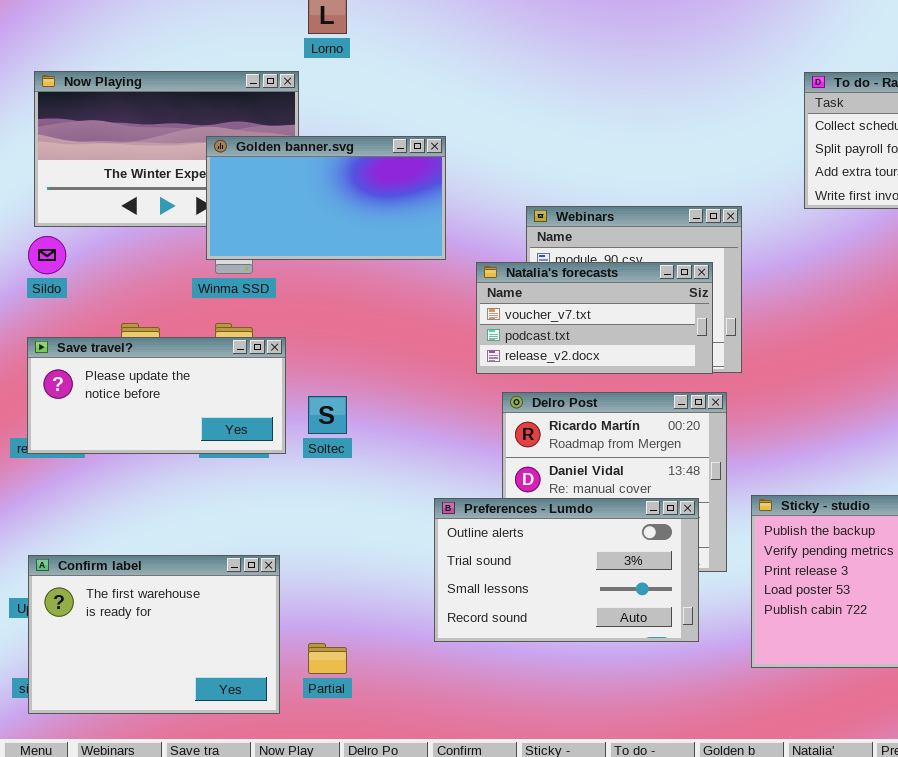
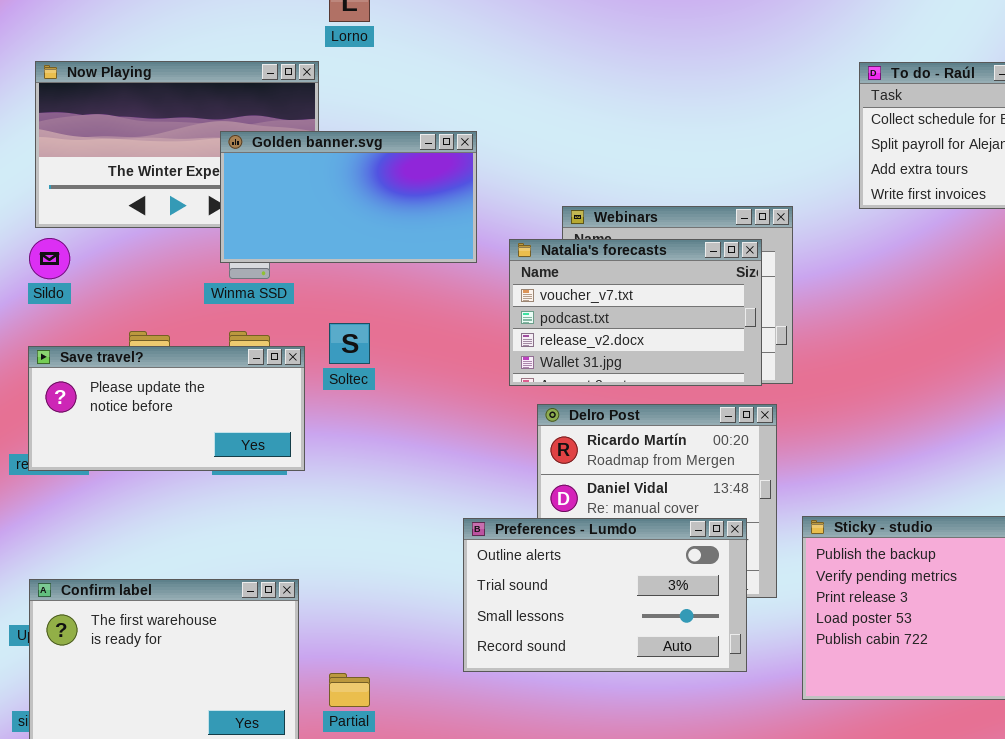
Natalia's forecasts: [476,262,713,374] -> [509,239,762,386], resized
Soltec: [308,396,347,434] -> [329,323,370,364], moved

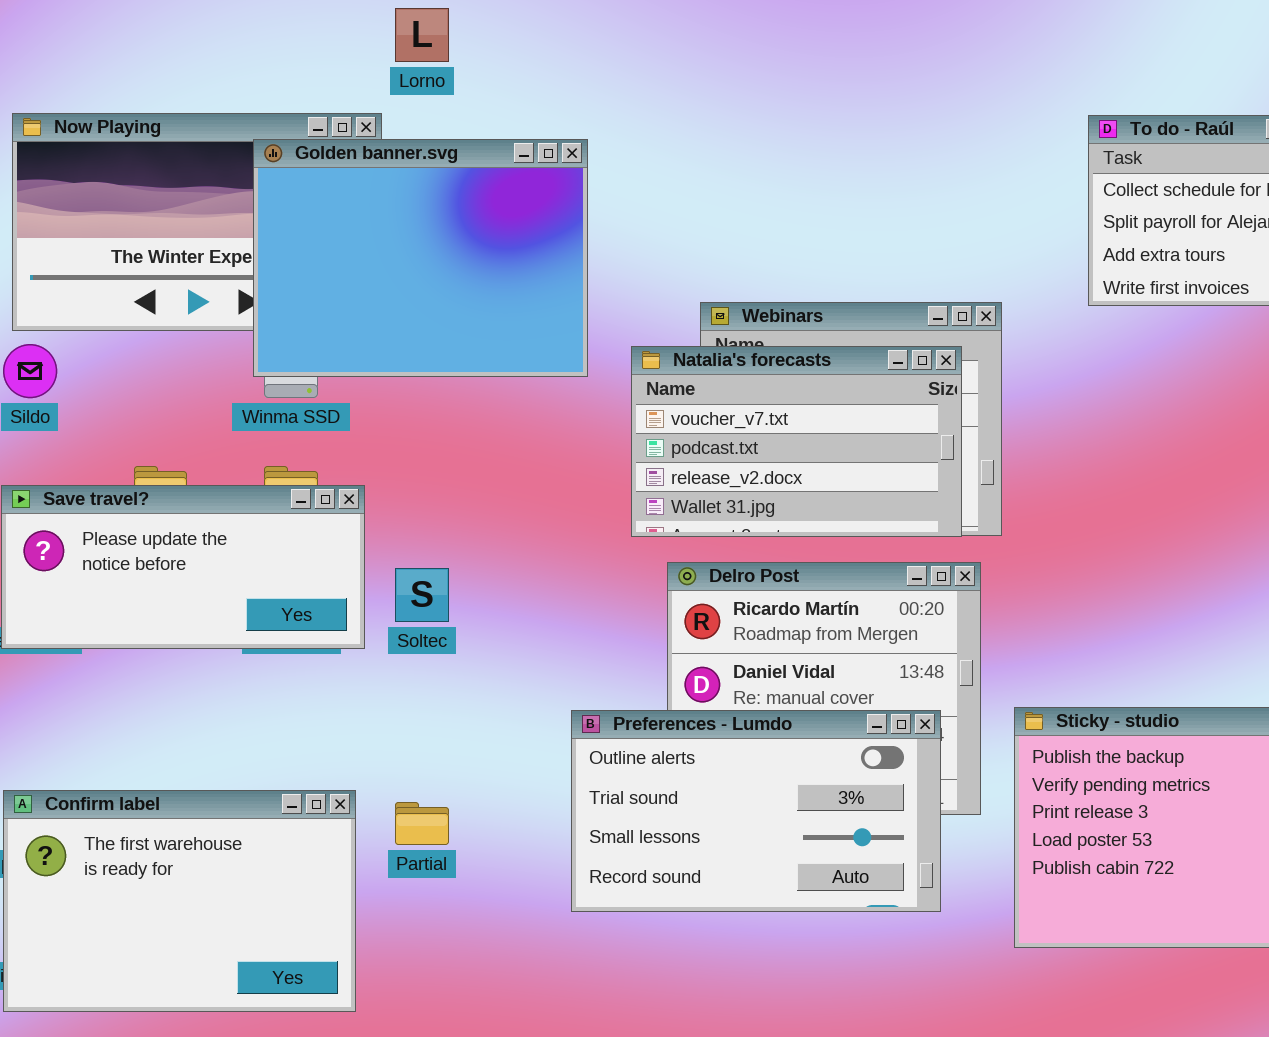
Golden banner.svg: [220,131,477,263] -> [253,139,588,377], resized
Soltec: [329,323,370,364] -> [395,568,449,622], moved
Partial: [329,673,370,707] -> [395,802,449,845], moved

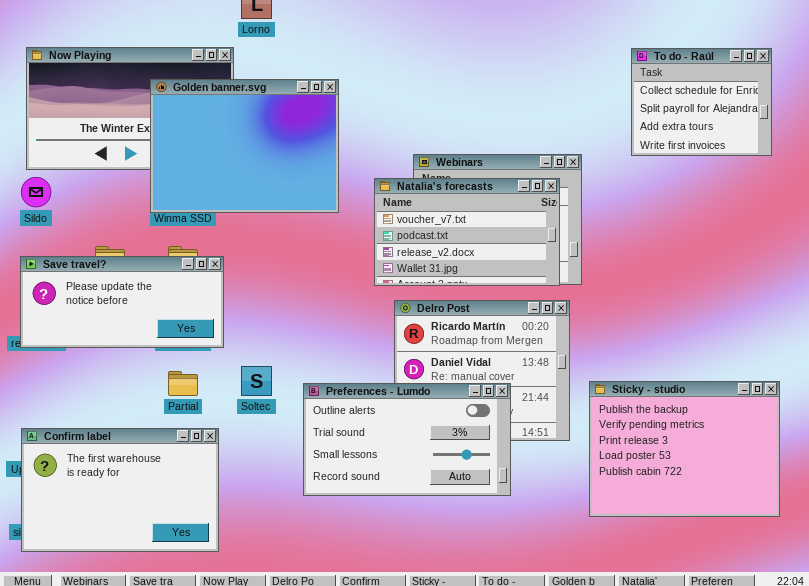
Golden banner.svg: [253,139,588,377] -> [150,79,339,213], moved
Soltec: [395,568,449,622] -> [241,366,272,396], moved
Preferences - Lumdo: [571,710,941,912] -> [303,383,511,496], moved
Partial: [395,802,449,845] -> [168,371,198,396], moved

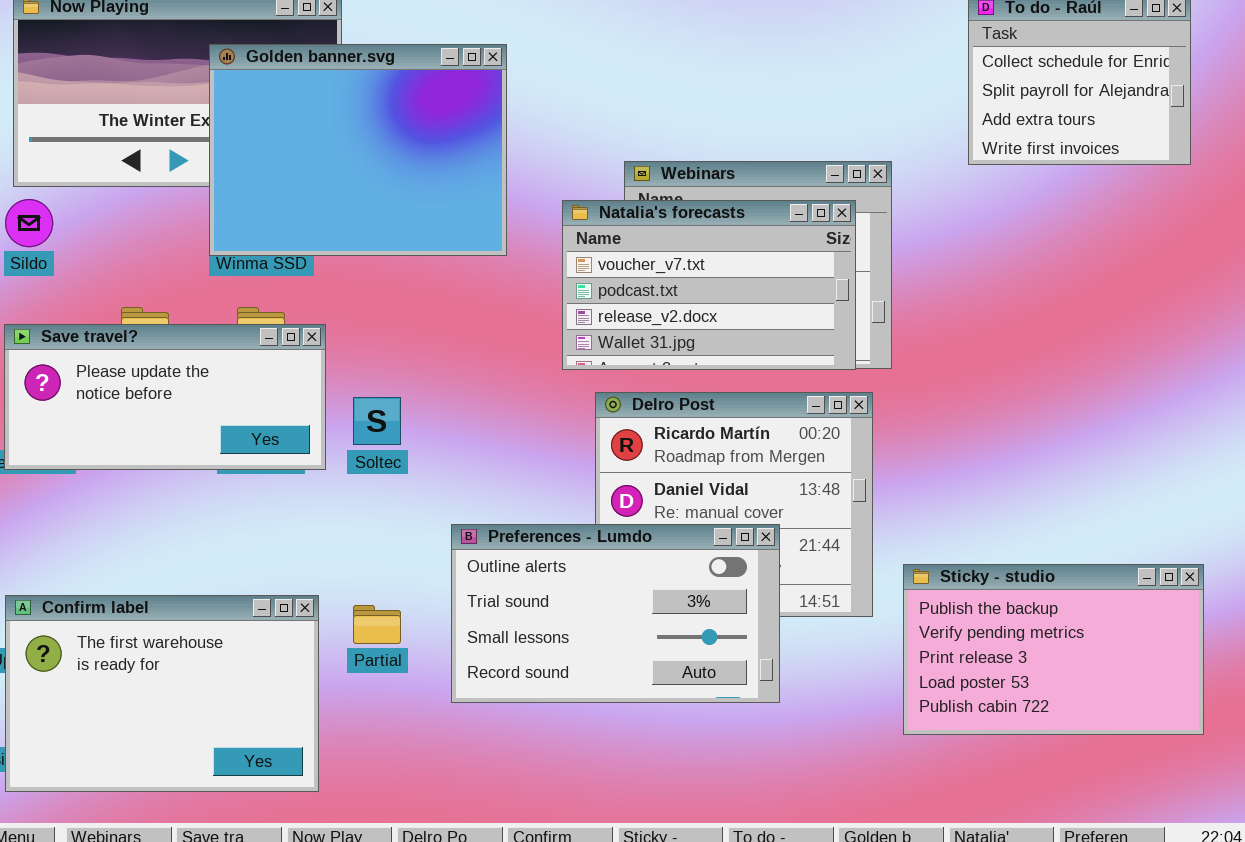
Soltec: [241,366,272,396] -> [353,397,401,445], moved
Partial: [168,371,198,396] -> [353,605,401,644], moved
Sticky - studio: [589,381,780,517] -> [903,564,1204,735], resized

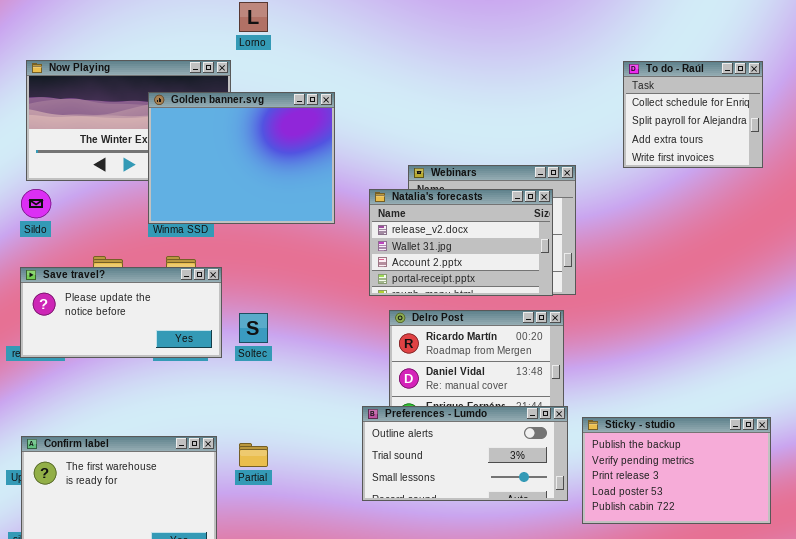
Natalia's forecasts: [562,200,856,370] -> [369,189,553,296], scrolled down 2 rows
Preferences - Lumdo: [451,524,780,703] -> [362,406,568,501], moved, resized

